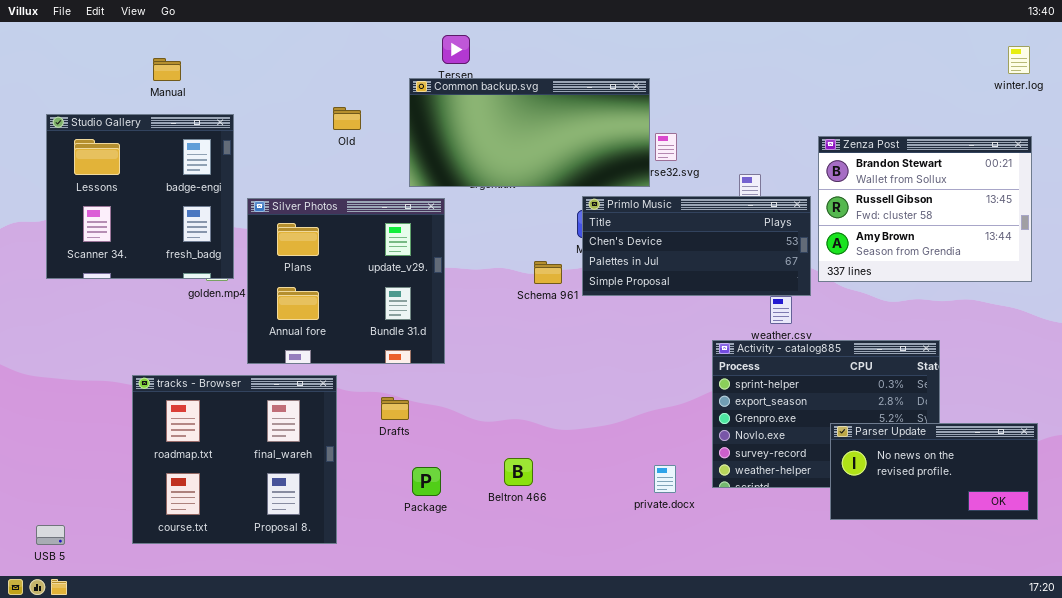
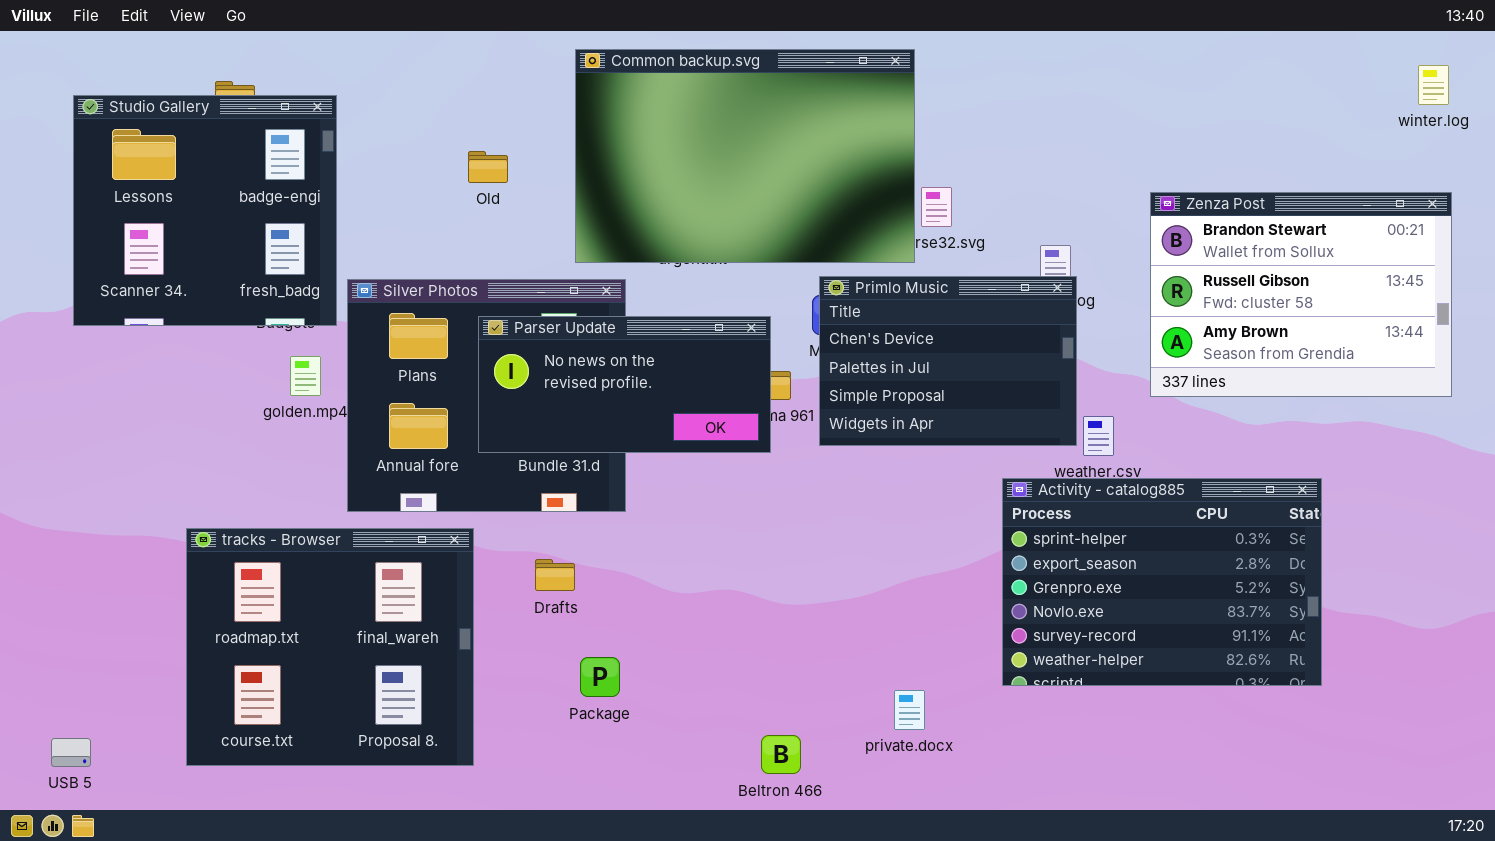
Common backup.svg: [409,78,650,187] -> [575,49,915,263], resized
Studio Gallery: [46,114,234,279] -> [73,95,337,326], moved
Primlo Music: [582,196,811,296] -> [819,276,1077,446], resized
Parser Update: [830,423,1038,520] -> [478,316,771,453], moved
Beltron 466: [504,458,533,486] -> [761,735,801,774], moved
private.docx: [654,465,676,493] -> [894,690,925,730], moved

